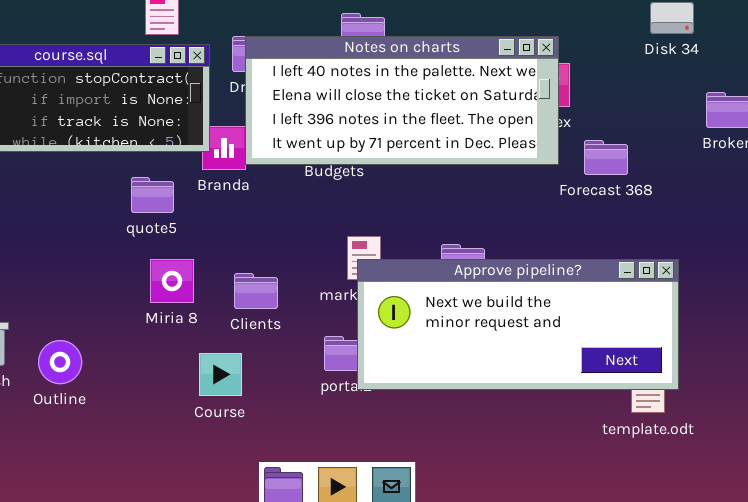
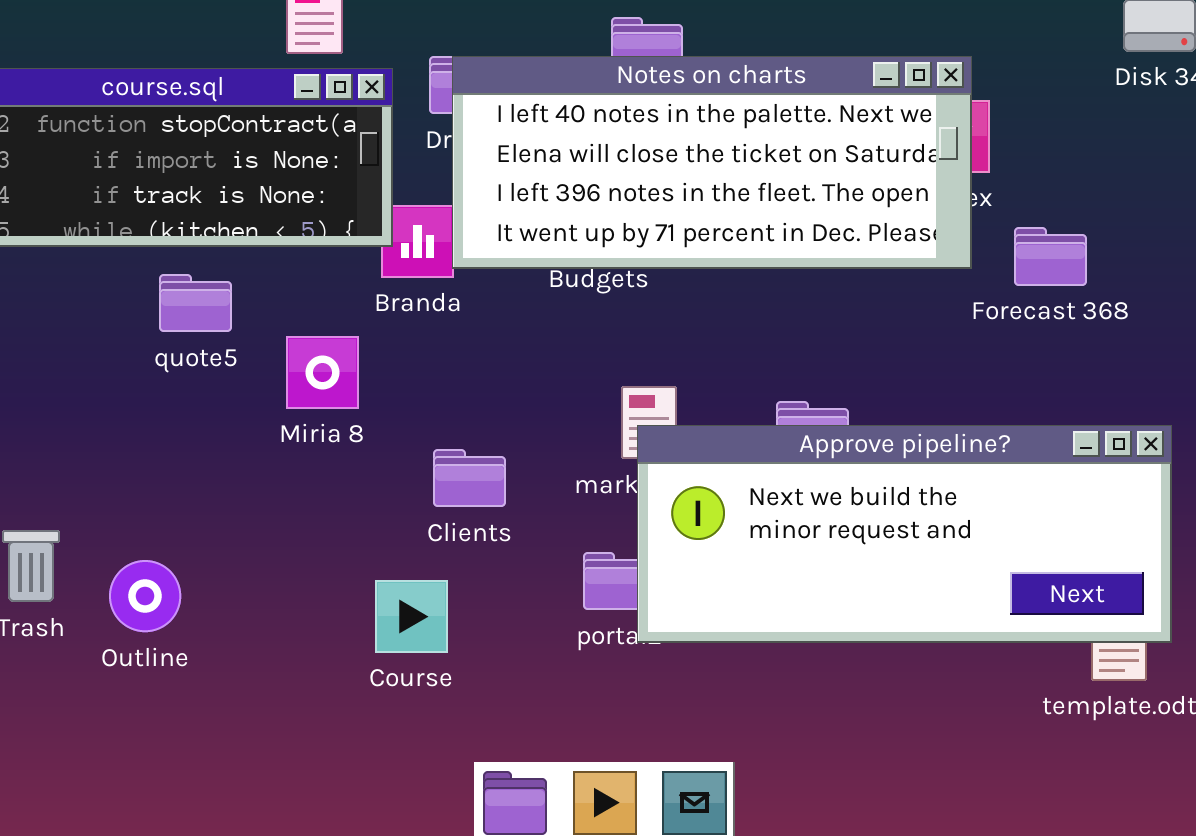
quote5: [131,177,174,213] -> [159,274,232,332], moved
Miria 8: [150,259,194,303] -> [286,336,359,409], moved

